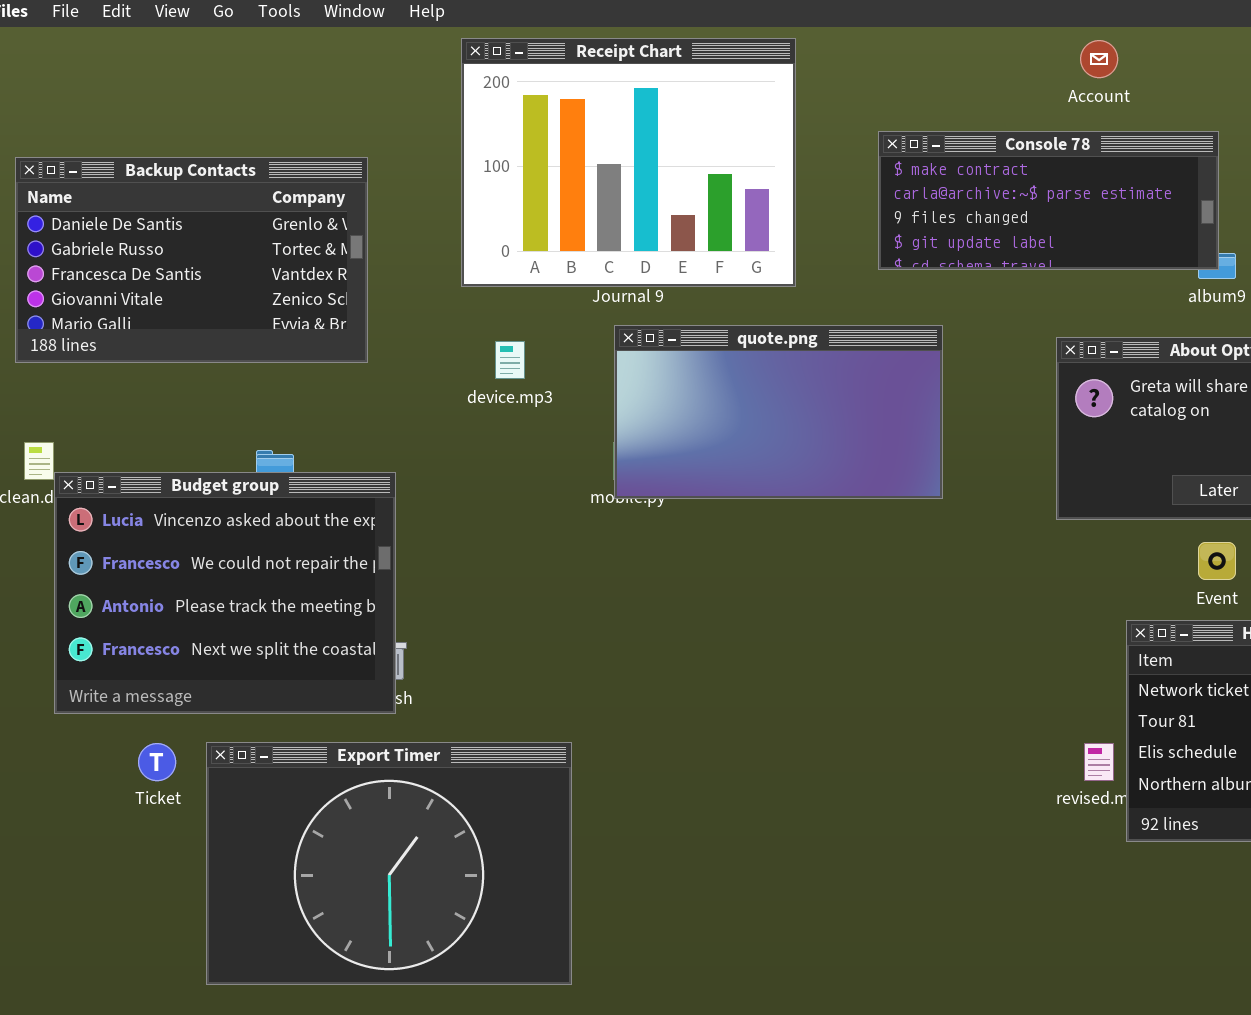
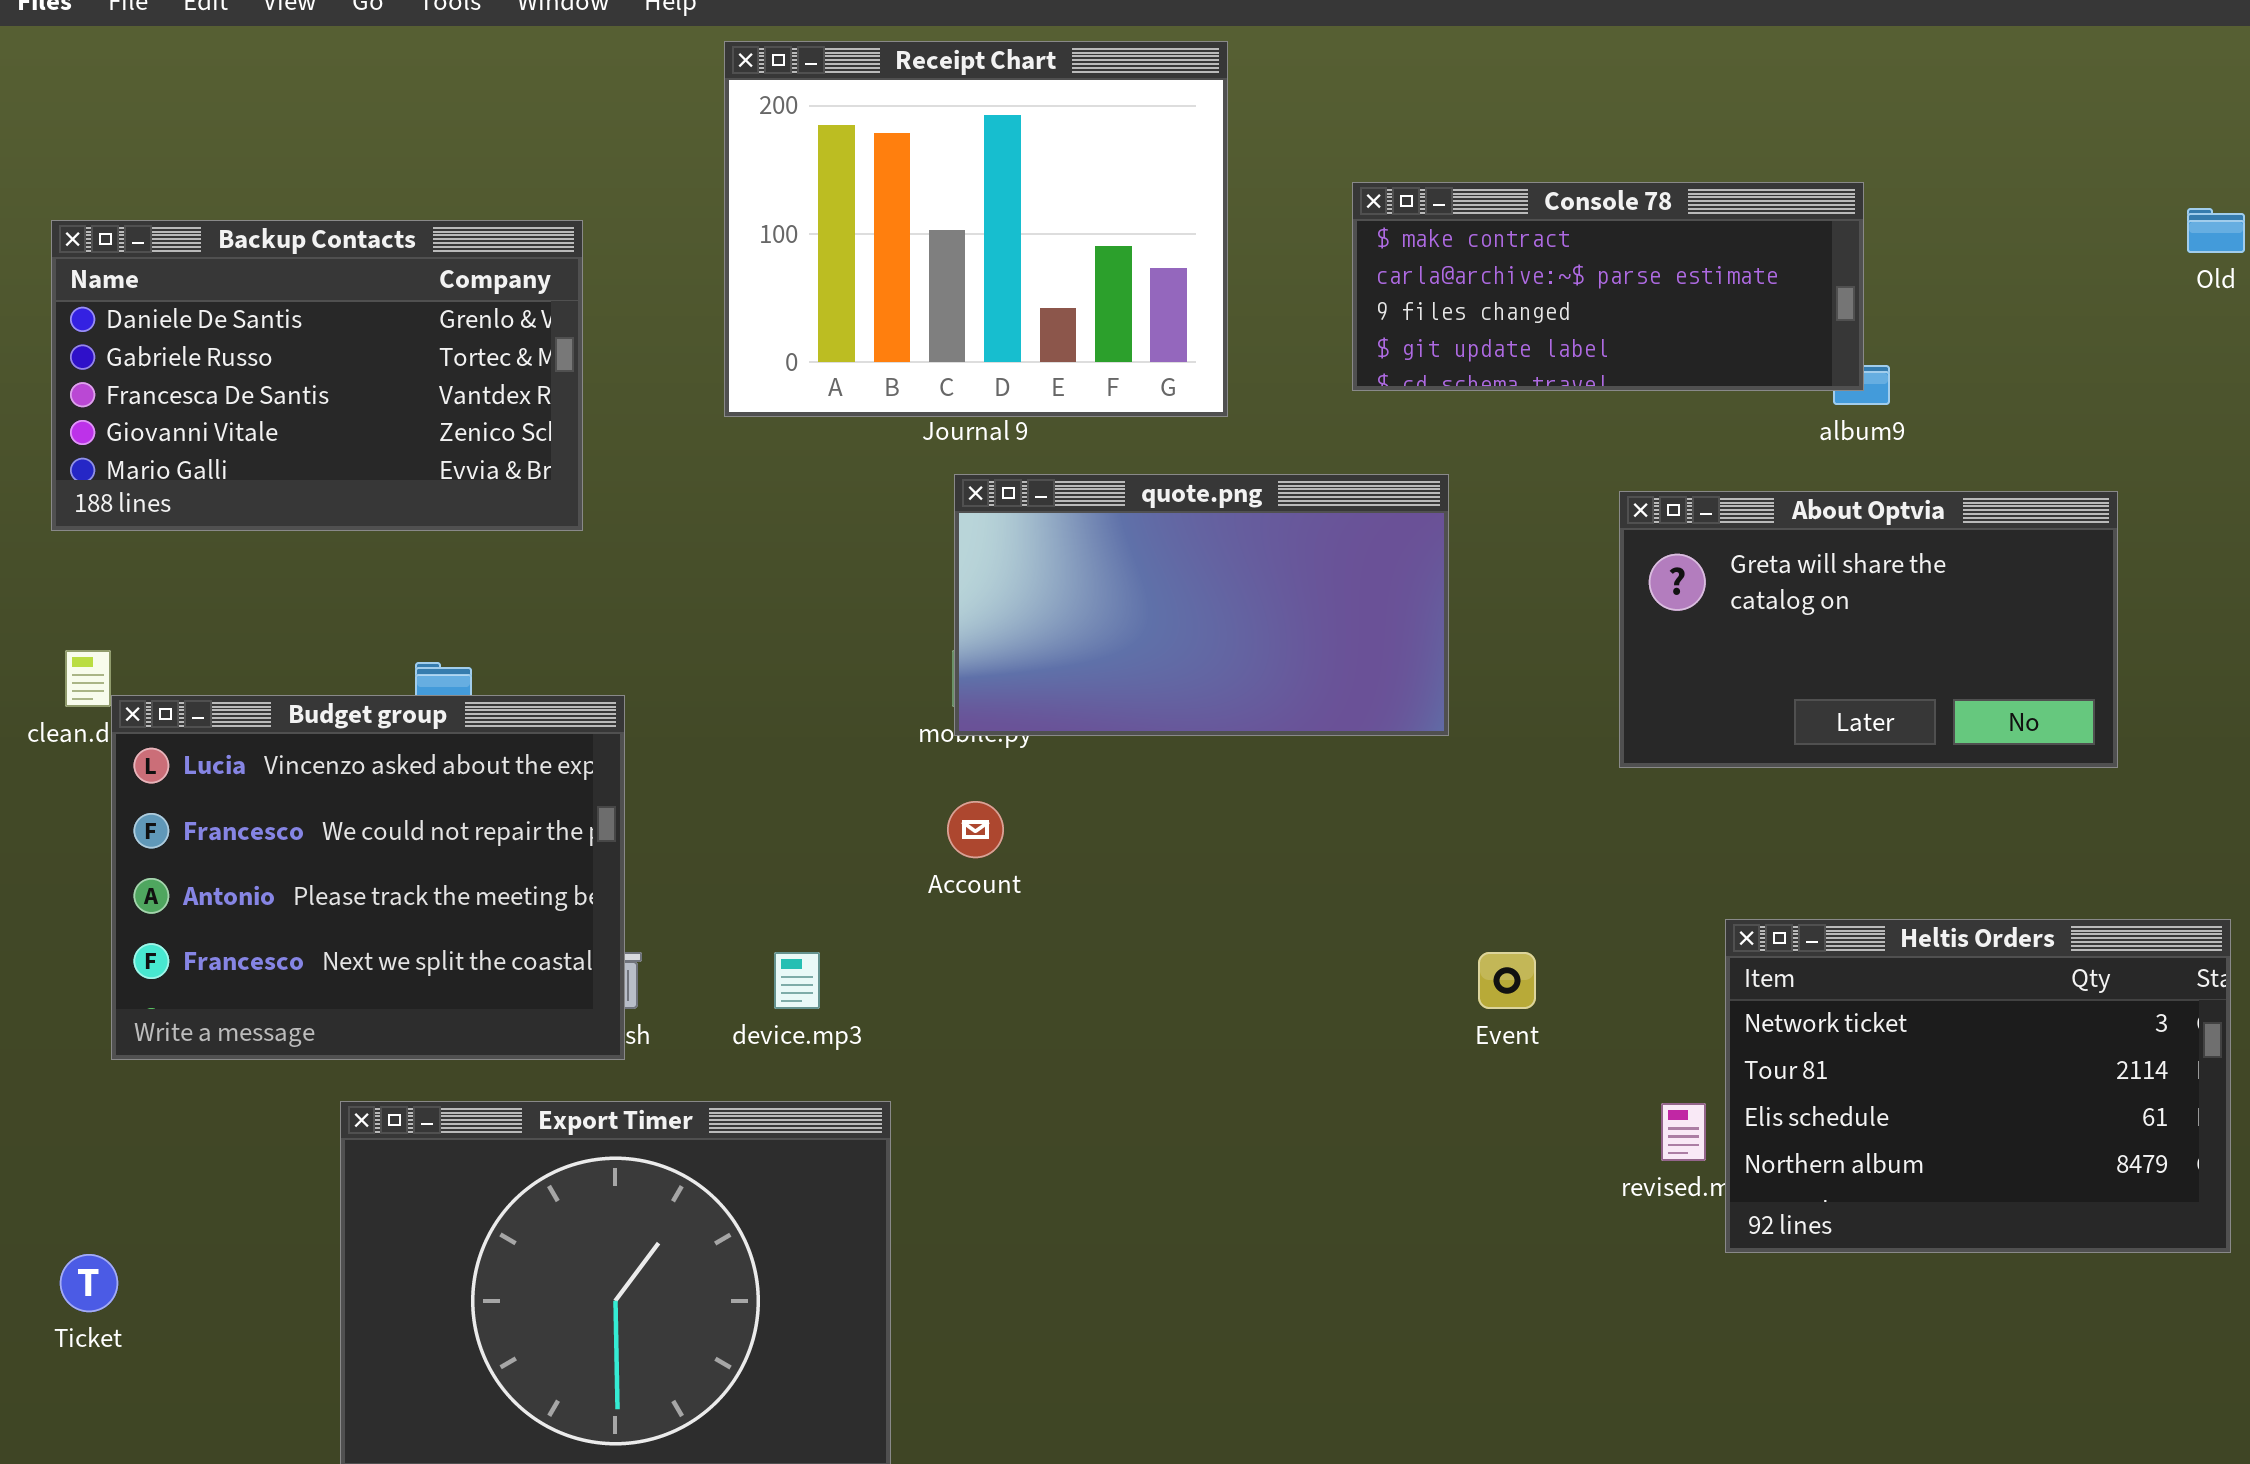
Account: [1080,40,1118,78] -> [947,801,1004,858], moved
device.mp3: [495,341,525,379] -> [774,952,820,1009], moved
Event: [1198,542,1236,580] -> [1478,952,1536,1009], moved
Ticket: [138,743,176,781] -> [60,1254,118,1312], moved

